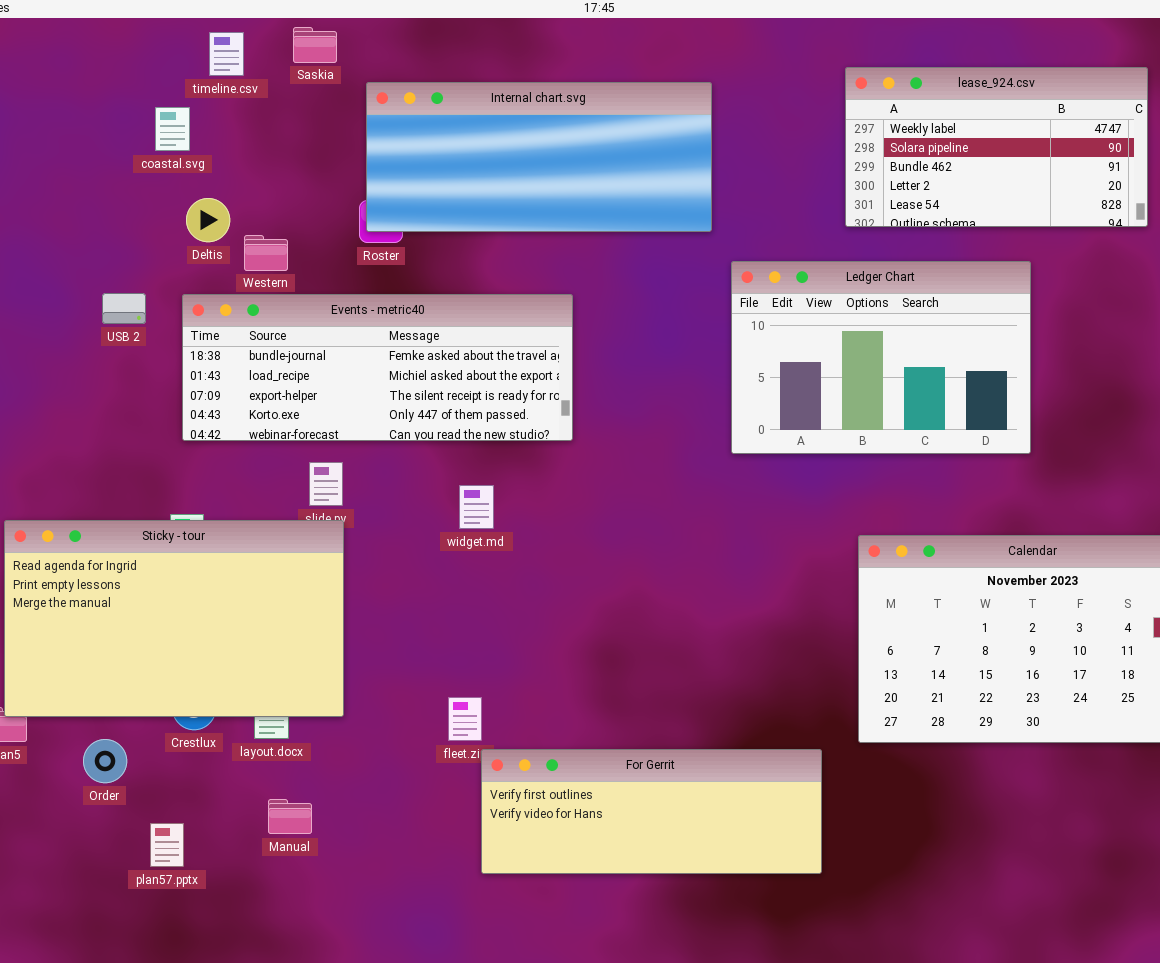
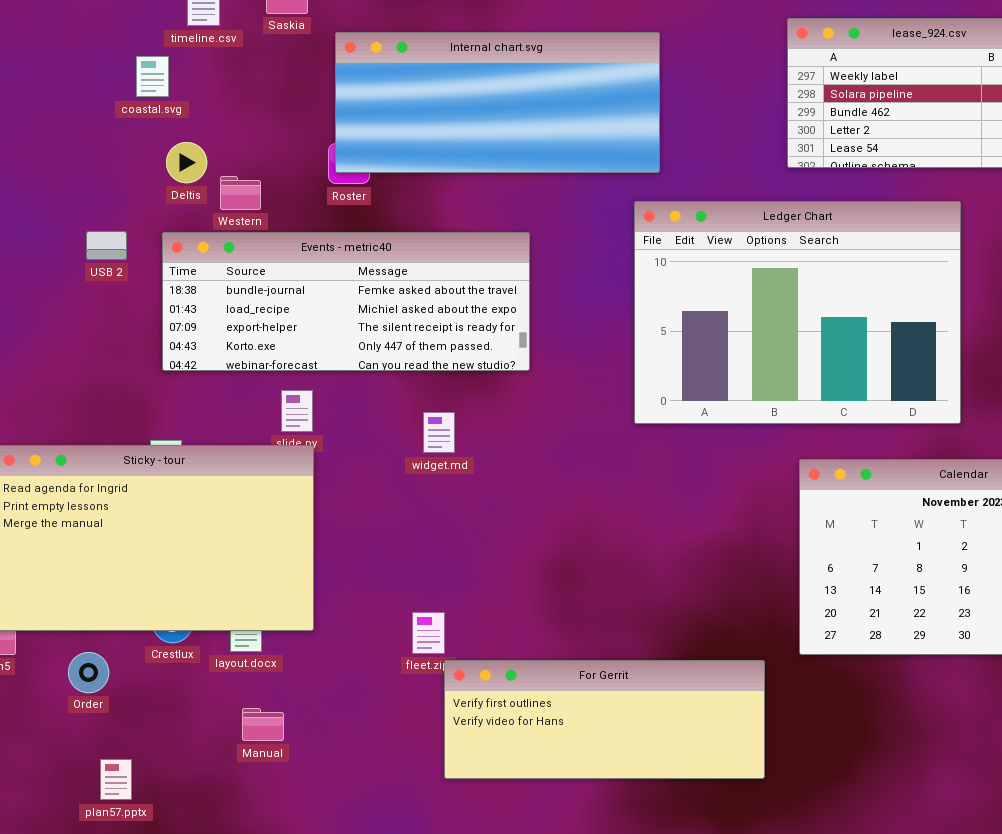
Ledger Chart: [731,261,1031,454] -> [634,201,961,424], resized
plan57.pptx: [150,823,184,867] -> [100,759,132,800], moved

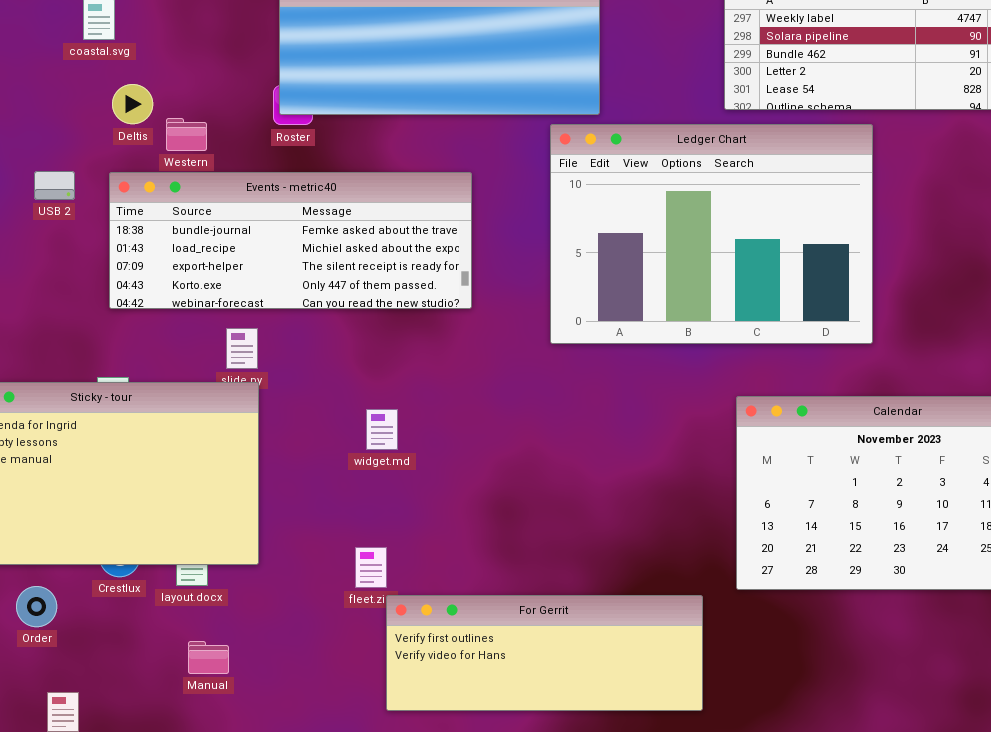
Ledger Chart: [634,201,961,424] -> [550,124,873,344], moved
widget.md: [423,412,455,453] -> [366,409,398,450], moved

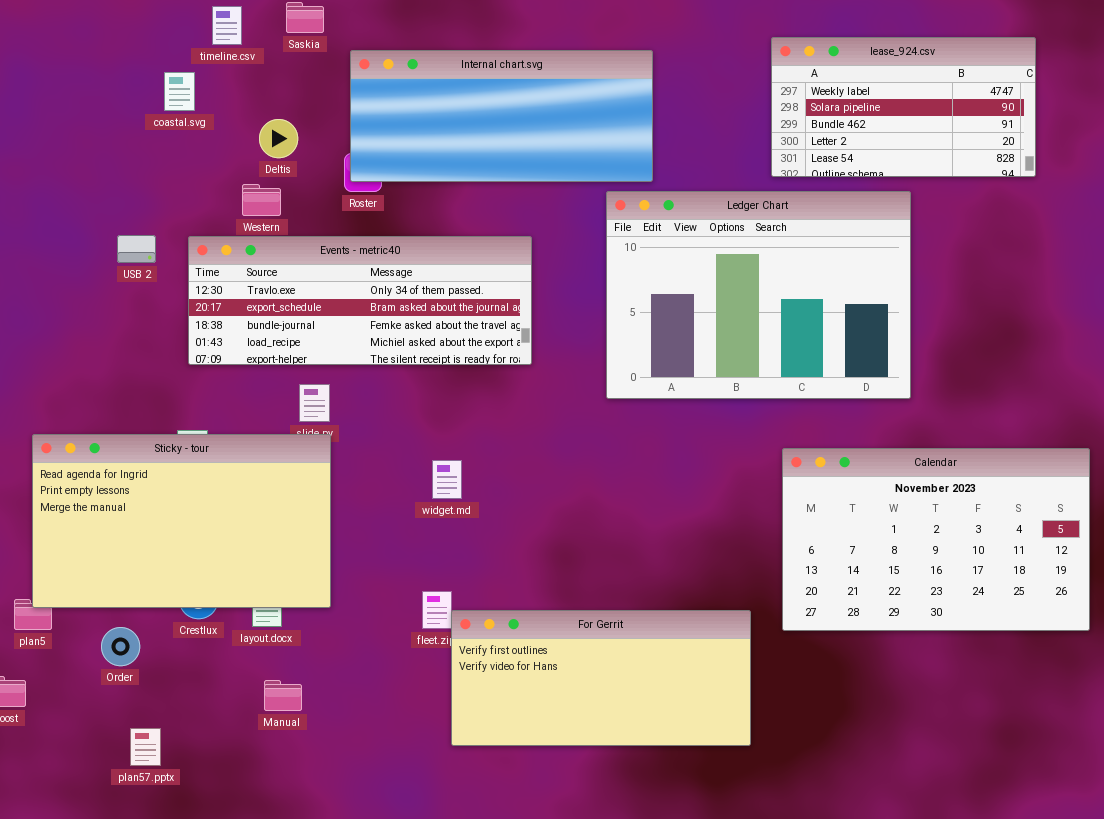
Deltis: [112,84,153,124] -> [259,119,298,158], moved
Events - metric40: [109,172,472,309] -> [188,236,532,365], scrolled up 2 rows
For Gerrit: [386,595,703,711] -> [451,610,751,746], resized

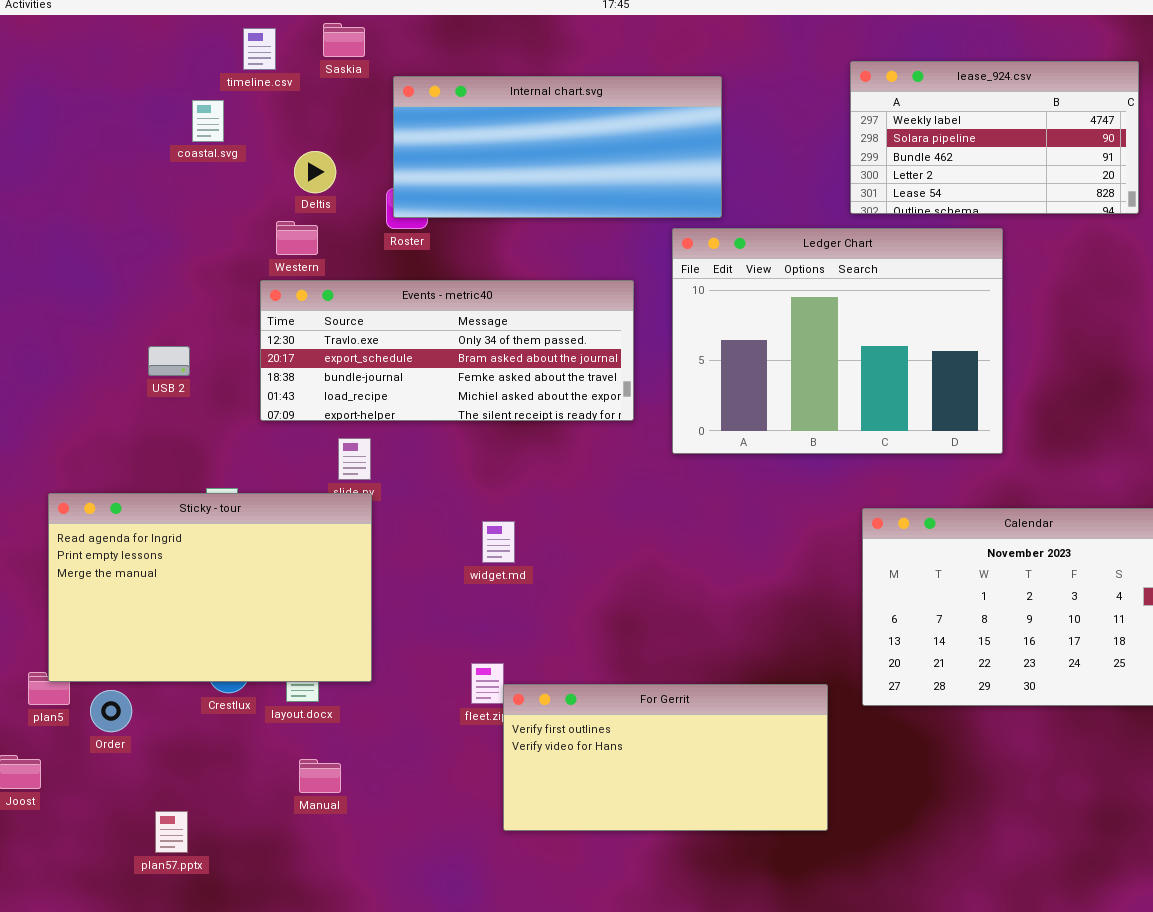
USB 2: [117,235,156,263] -> [148,346,190,376], moved
Events - metric40: [188,236,532,365] -> [260,280,634,421], moved
Order: [101,627,140,666] -> [90,690,132,732], moved

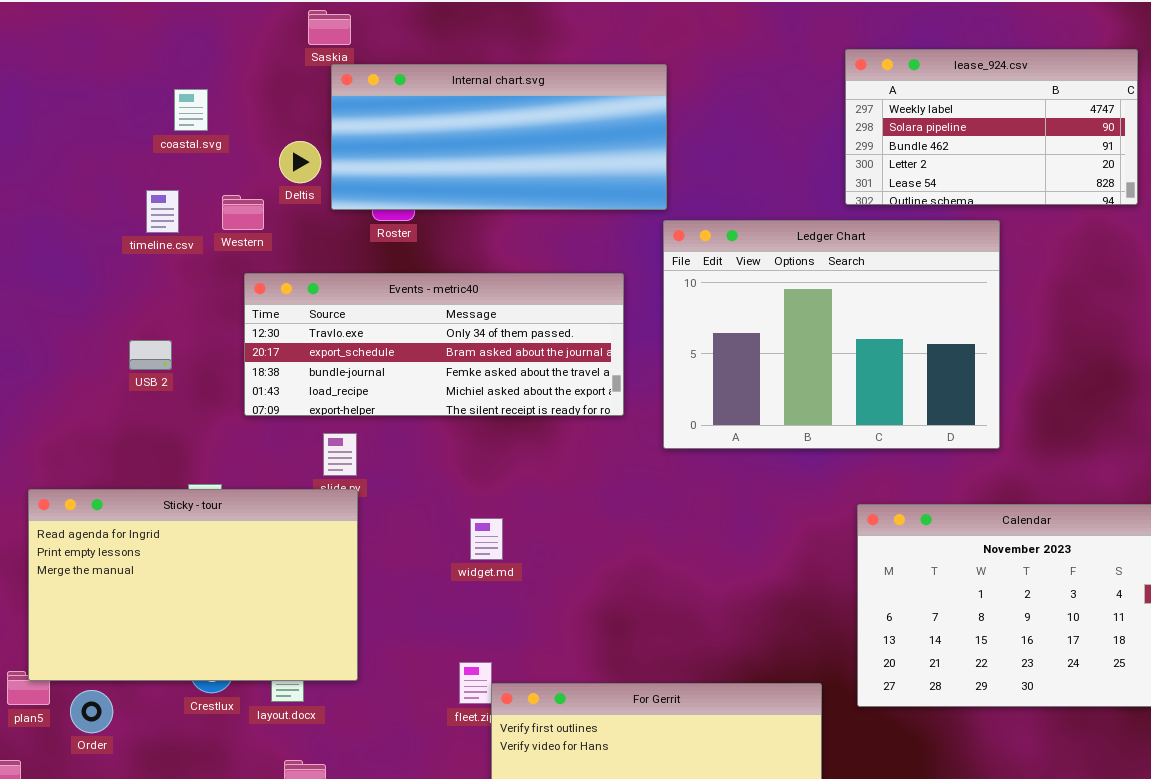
timeline.csv: [243,28,276,70] -> [146,190,179,233], moved
Internal chart.svg: [393,76,722,218] -> [331,64,667,210], moved
Western: [276,221,318,255] -> [222,195,264,230], moved

